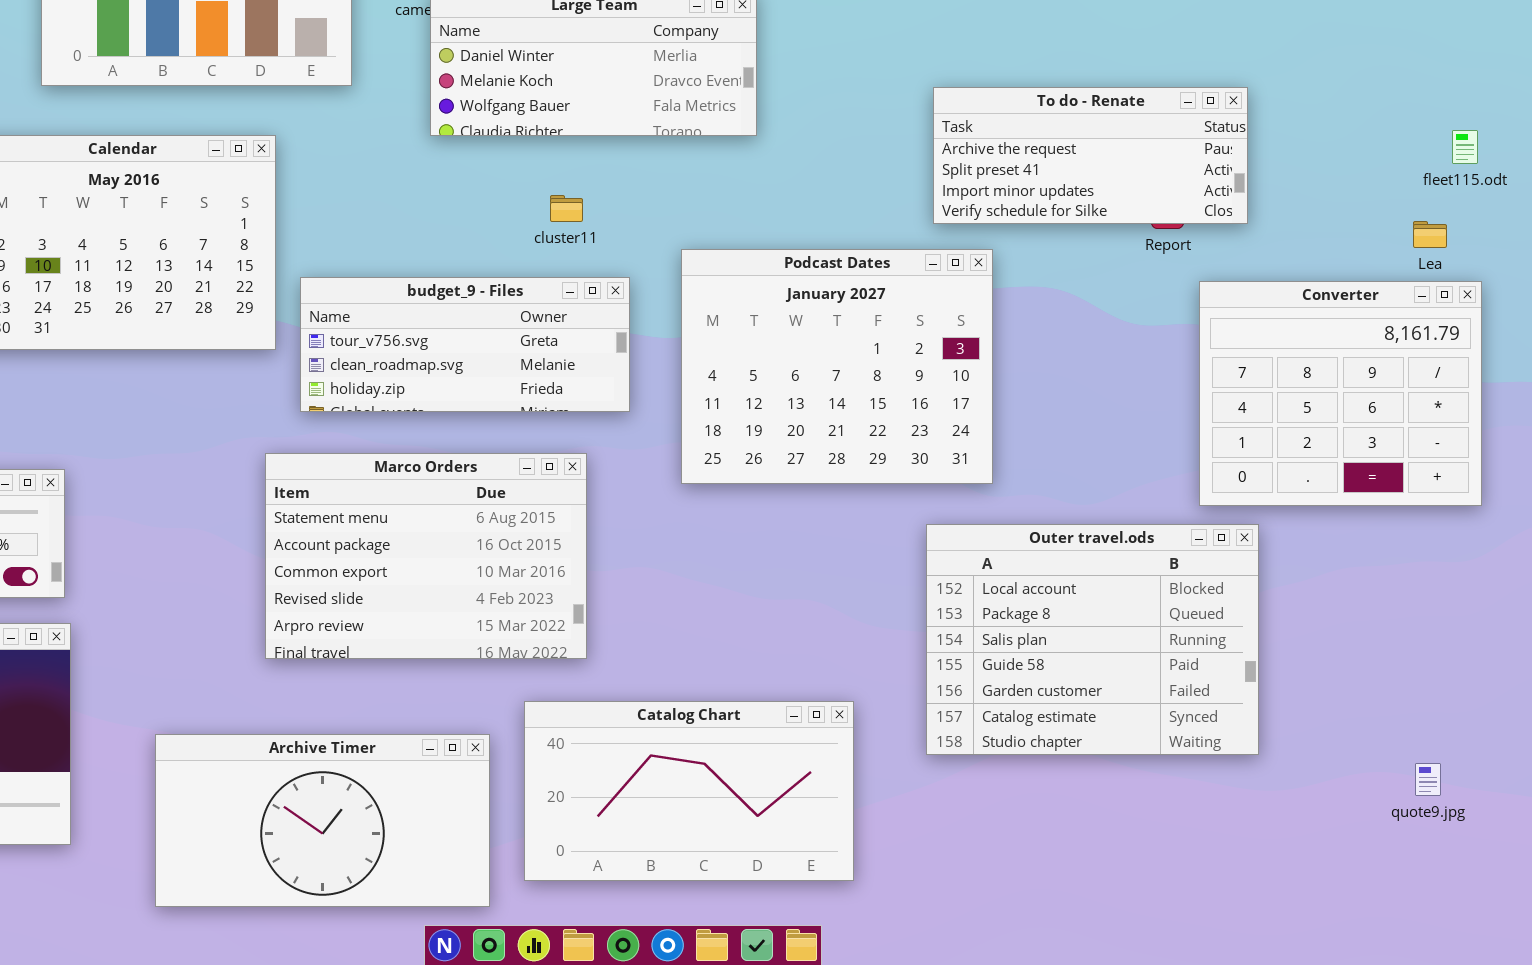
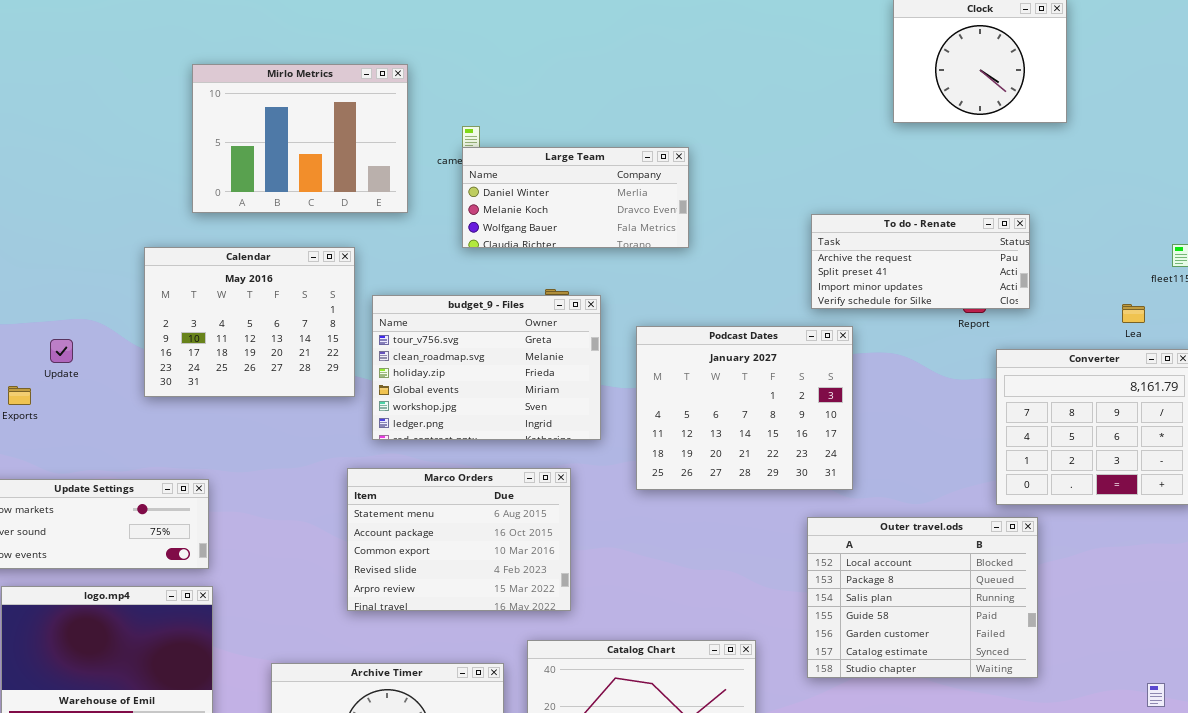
Lea: [1413,221,1447,248] -> [1122,304,1145,323], moved
budget_9 - Files: [300,277,630,412] -> [372,295,601,440], resized

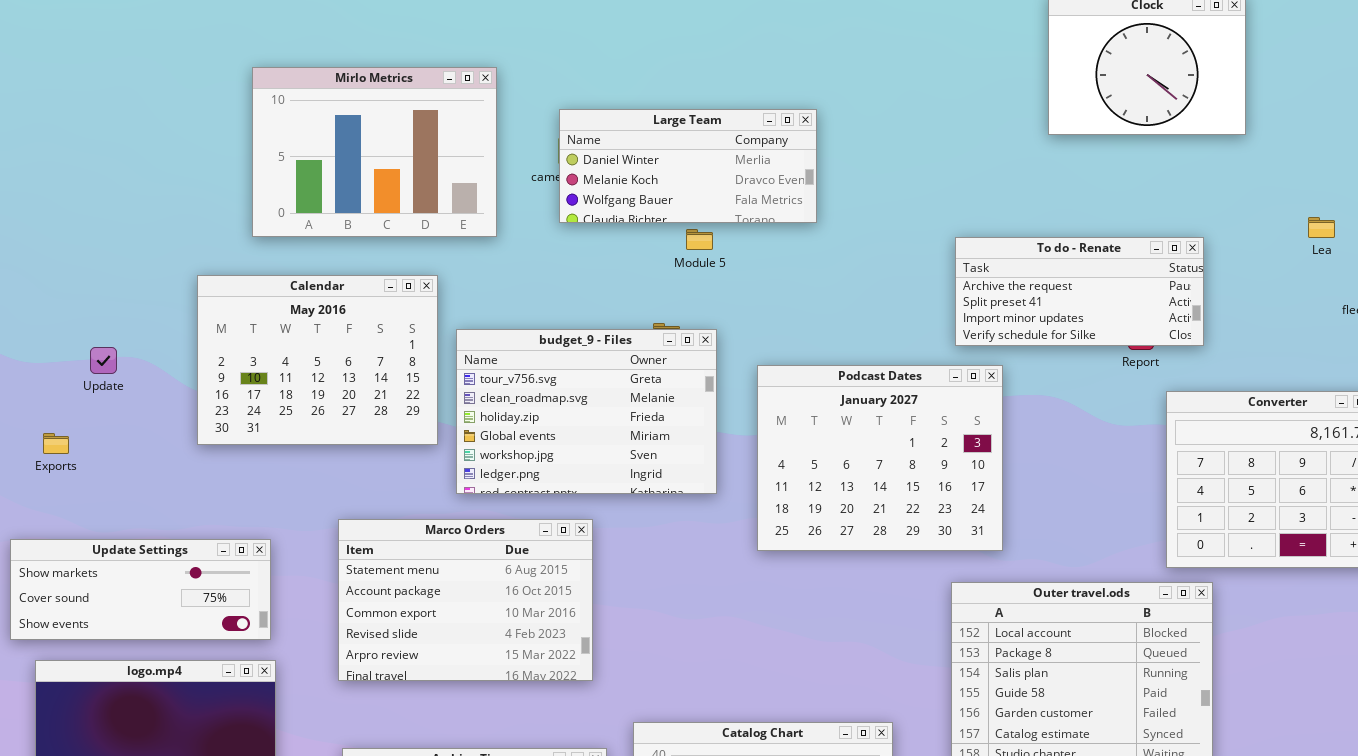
Large Team: [462,147,689,248] -> [559,109,817,223], moved
Lea: [1122,304,1145,323] -> [1308,217,1335,238], moved
Update: [50,339,73,363] -> [90,347,117,374], moved
Marco Orders: [347,468,571,611] -> [338,519,593,681], moved

